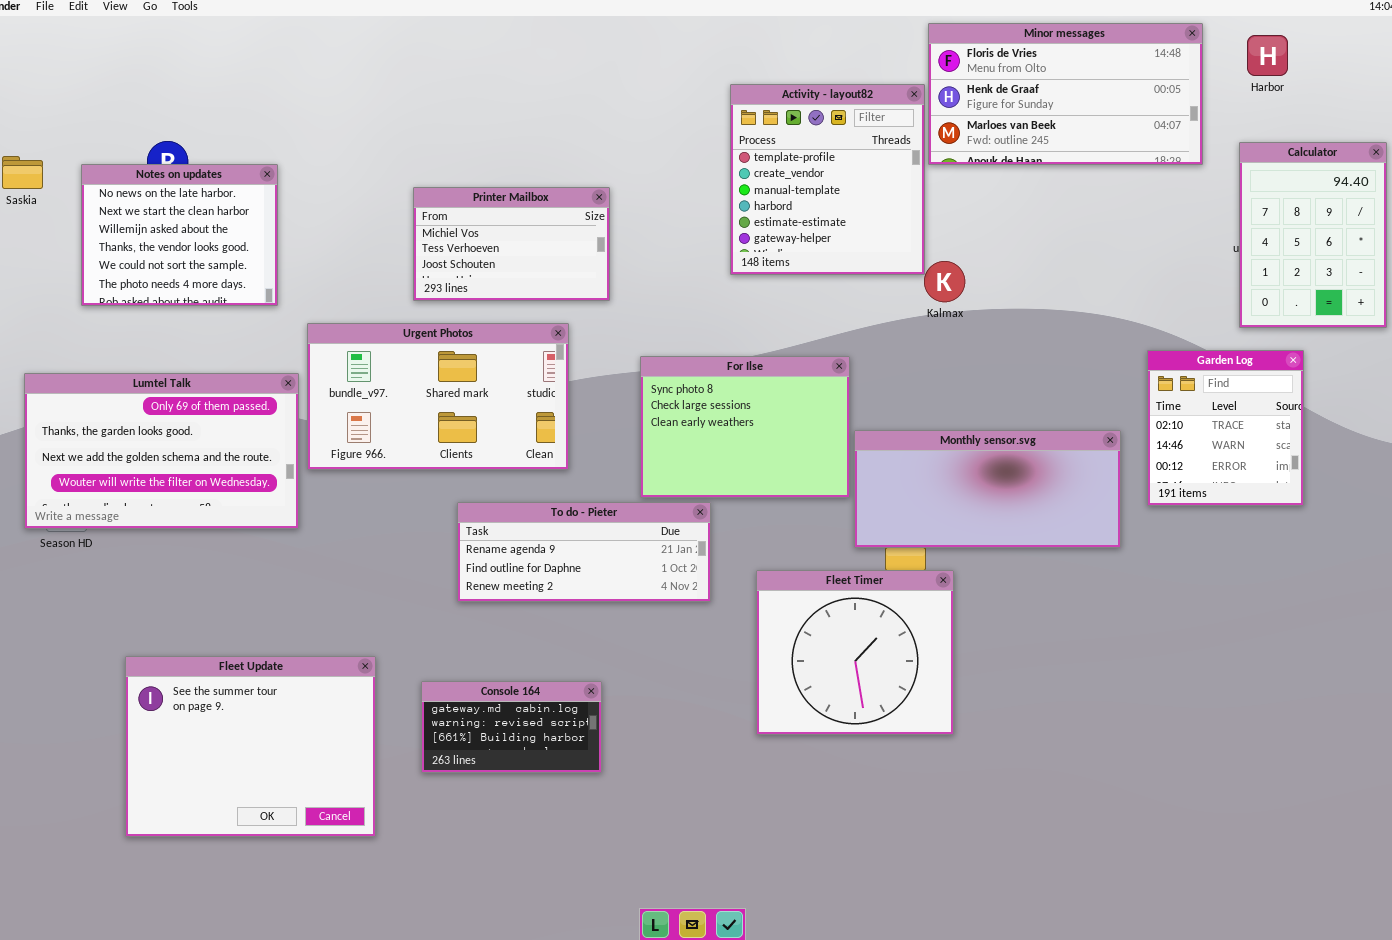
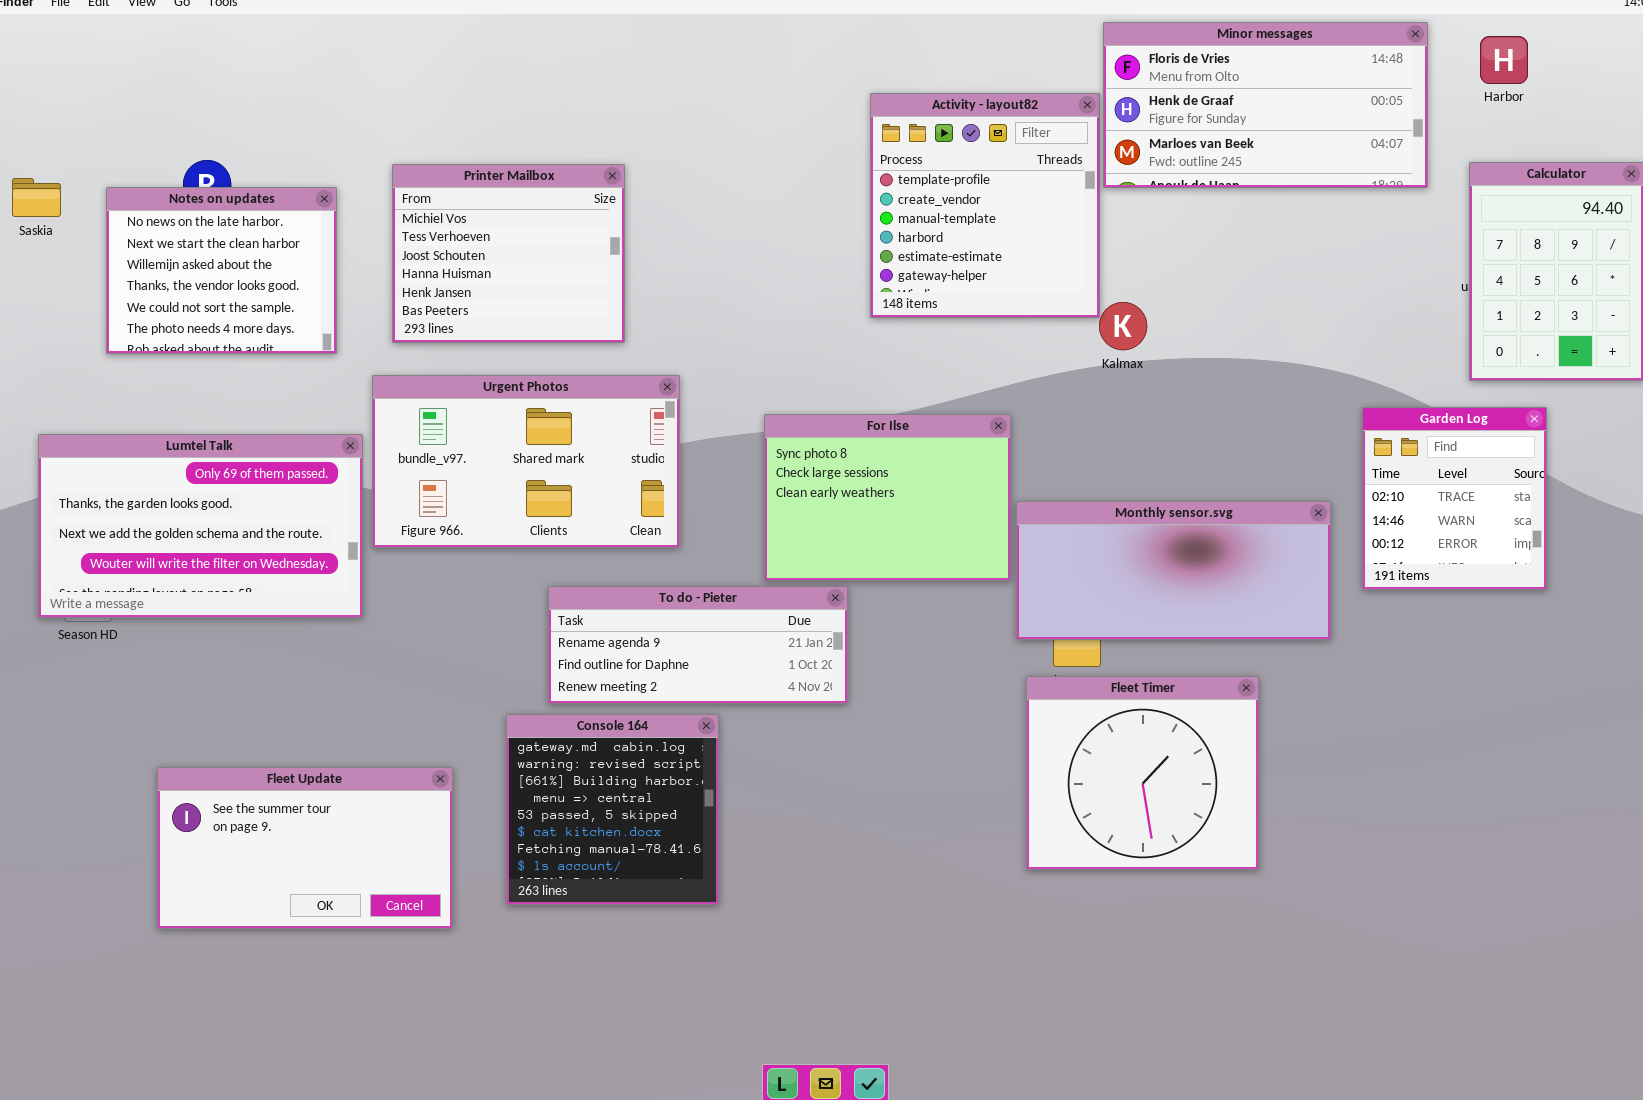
Printer Mailbox: [413,187,610,301] -> [392,164,625,343], moved, resized
Fleet Timer: [756,570,954,735] -> [1026,676,1259,870], moved
Fleet Update: [125,656,376,837] -> [157,767,453,929], resized
Console 164: [421,681,602,773] -> [506,714,719,905], resized

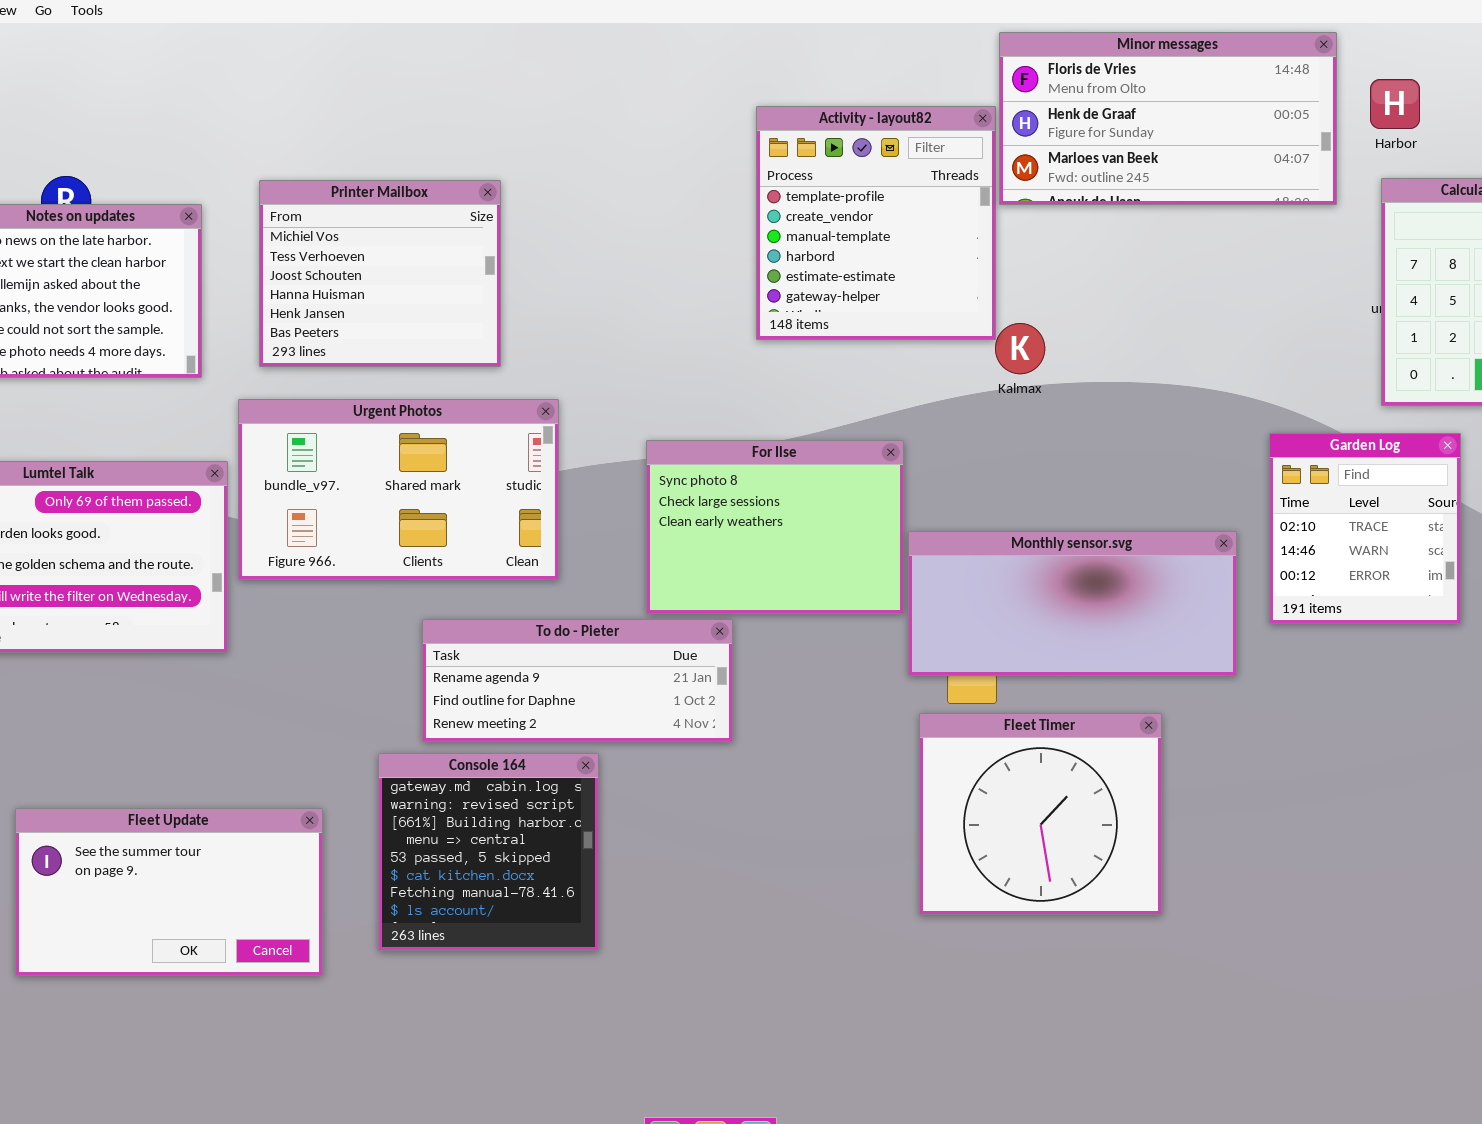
Harbor: [1480,36,1528,84] -> [1370,79,1420,129], moved

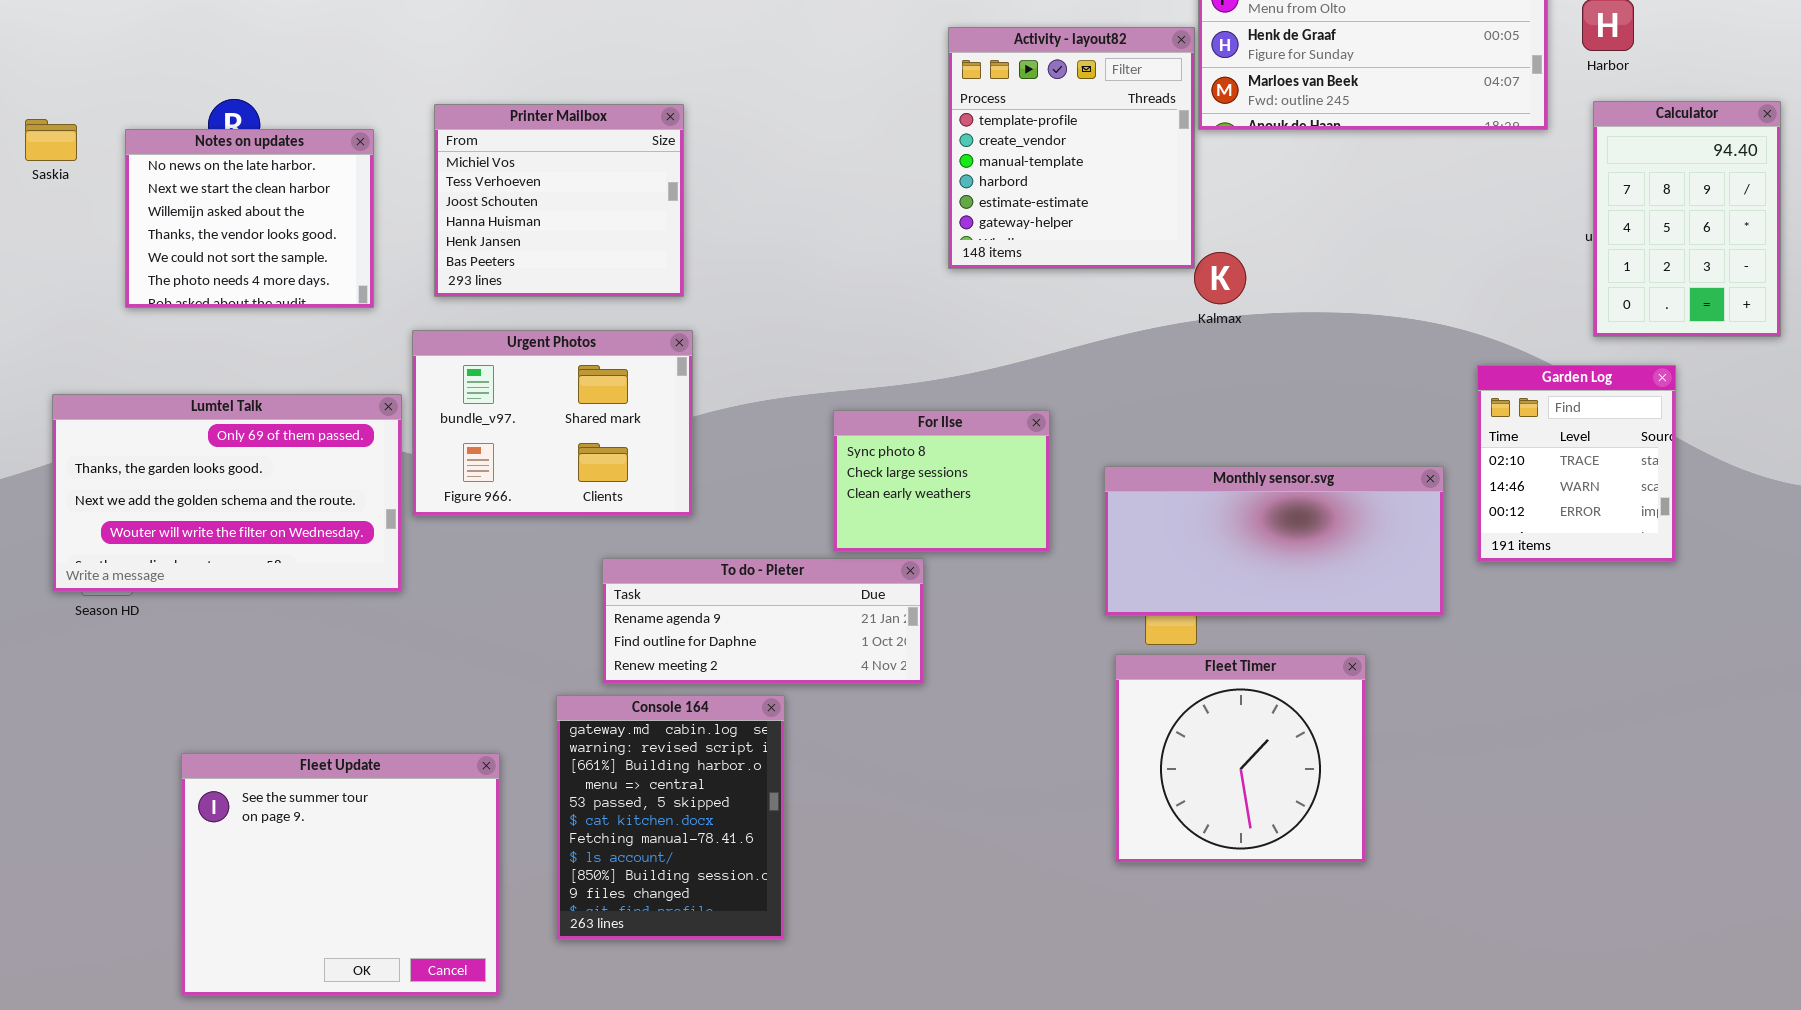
Urgent Photos: [238,399,559,580] -> [412,330,693,516], resized
For Ilse: [646,440,904,614] -> [833,410,1050,552], resized
Console 164: [378,753,599,951] -> [556,695,785,940], resized
Fleet Update: [15,808,323,976] -> [181,753,500,996], resized

